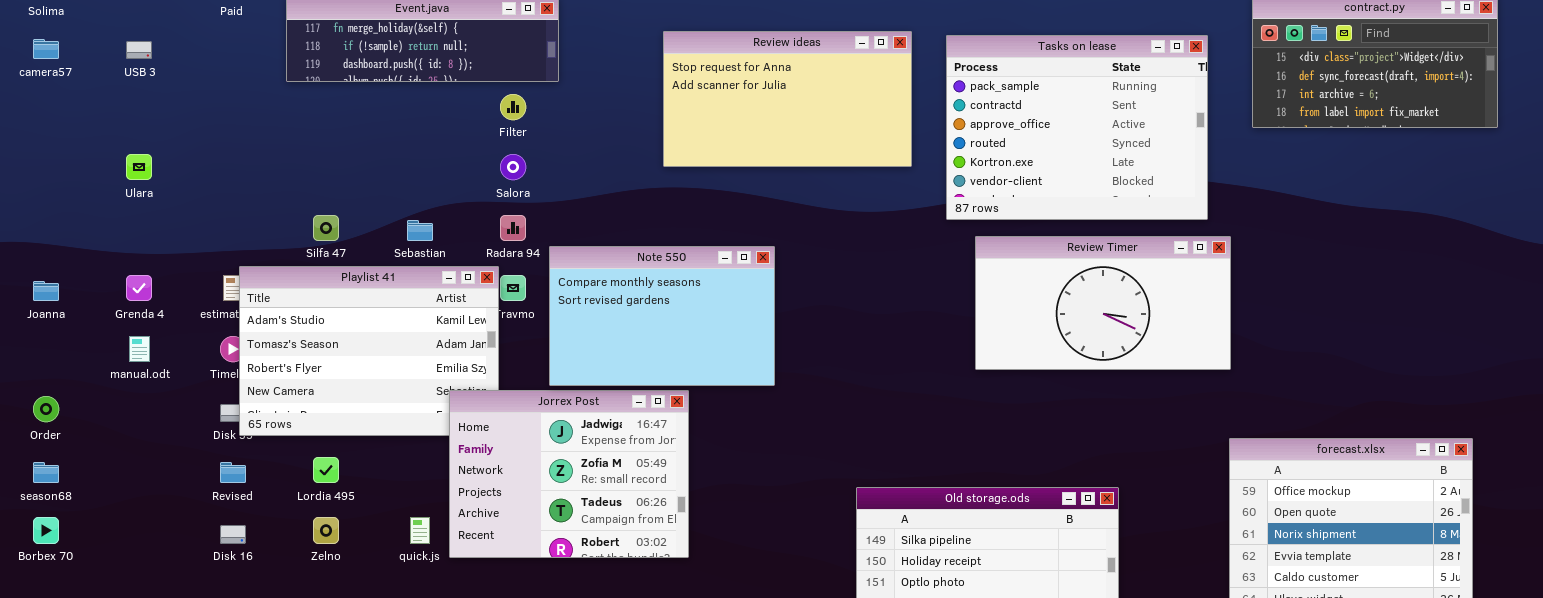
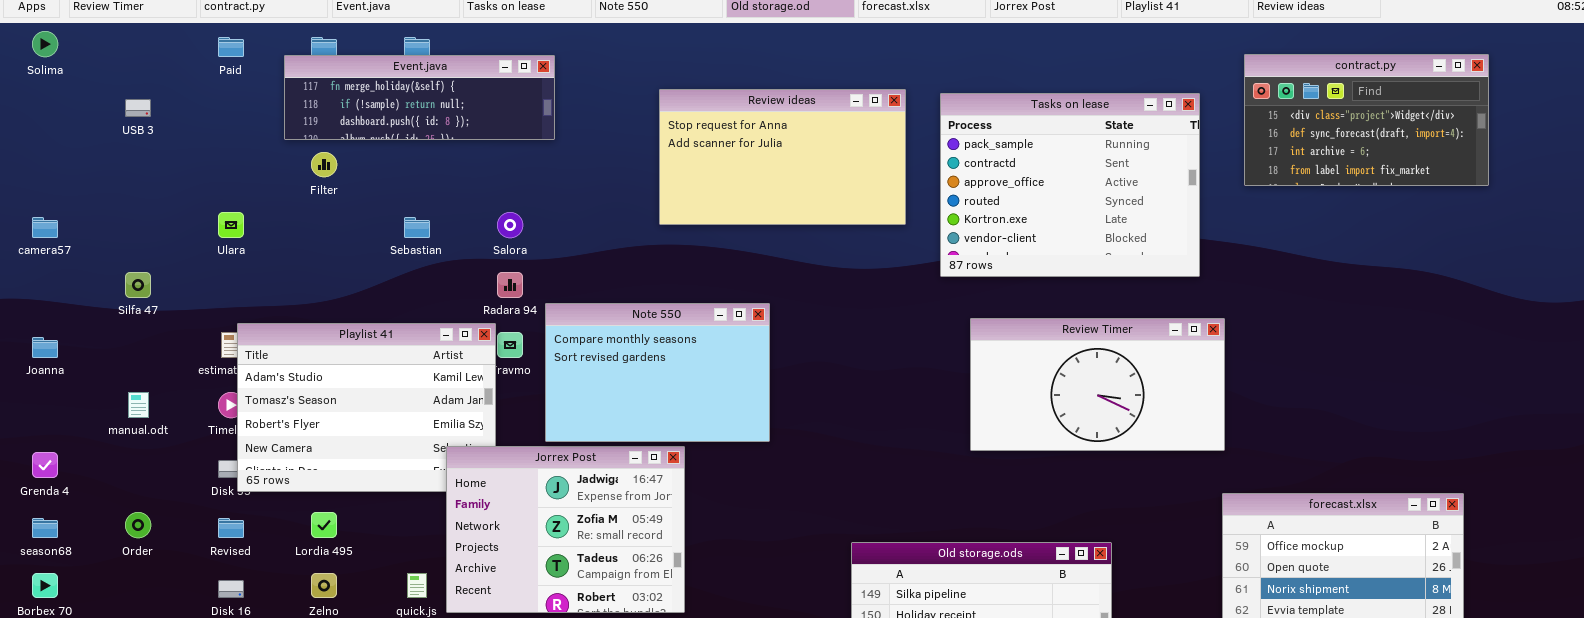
camera57: [33,39,59,59] -> [32,217,58,238], moved
Filter: [500,94,526,120] -> [311,152,337,177], moved
Ulara: [126,154,152,180] -> [218,212,244,238], moved
Silfa 47: [313,215,339,241] -> [125,272,151,298], moved
Sebastian: [407,220,433,241] -> [404,217,430,238], moved
Review Timer: [975,236,1231,370] -> [970,318,1225,451], moved
Grenda 4: [126,275,152,301] -> [32,452,58,478], moved
Order: [33,396,59,422] -> [125,512,151,538], moved

